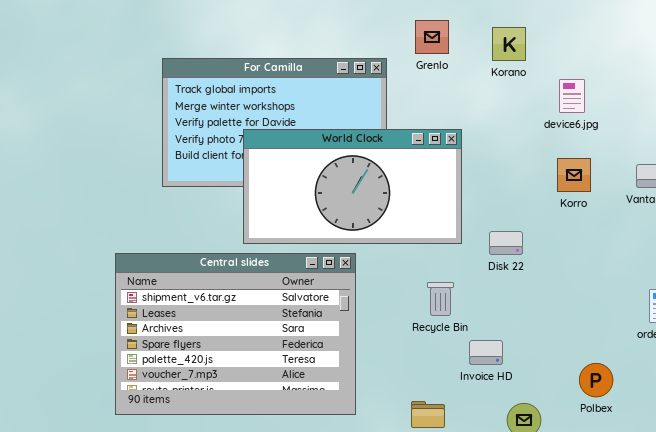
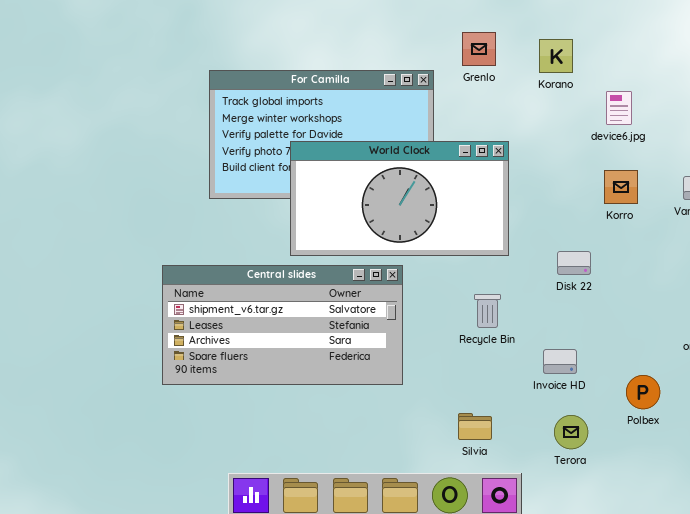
Disk 22: [489,231,523,255] -> [557,251,591,275], moved
Central slides: [115,253,356,415] -> [162,265,403,385], resized
Invoice HD: [469,340,503,365] -> [543,349,577,374], moved

